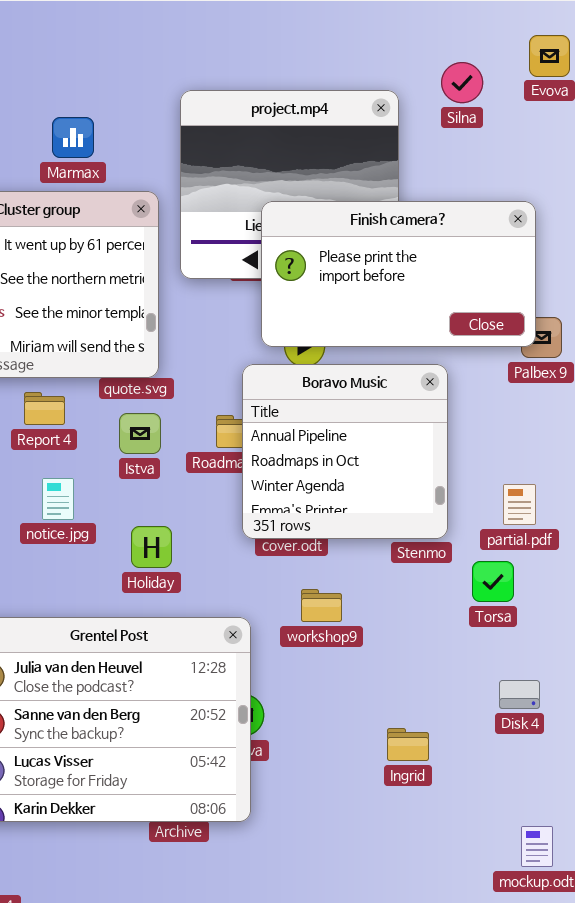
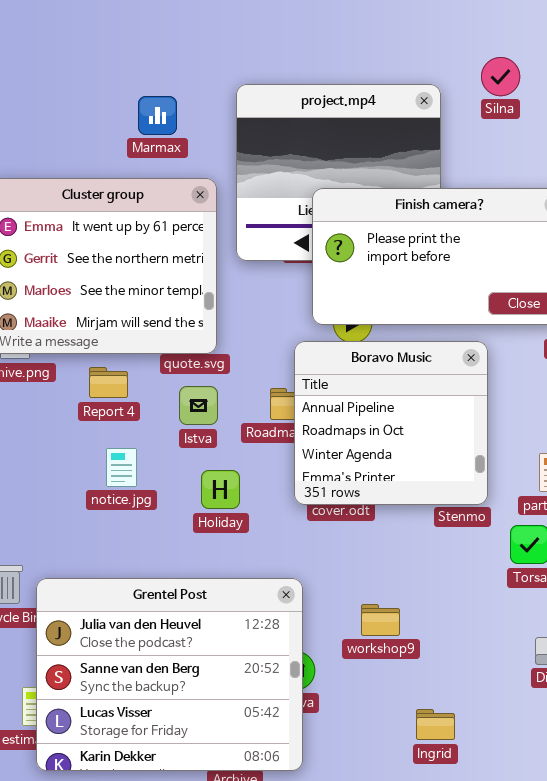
Marmax: [52,117,94,158] -> [138,96,177,135], moved
Holiday: [131,526,172,568] -> [201,470,240,509], moved
workshop9: [301,589,342,622] -> [361,604,400,636], moved
Ingrid: [387,728,429,761] -> [416,709,455,740], moved

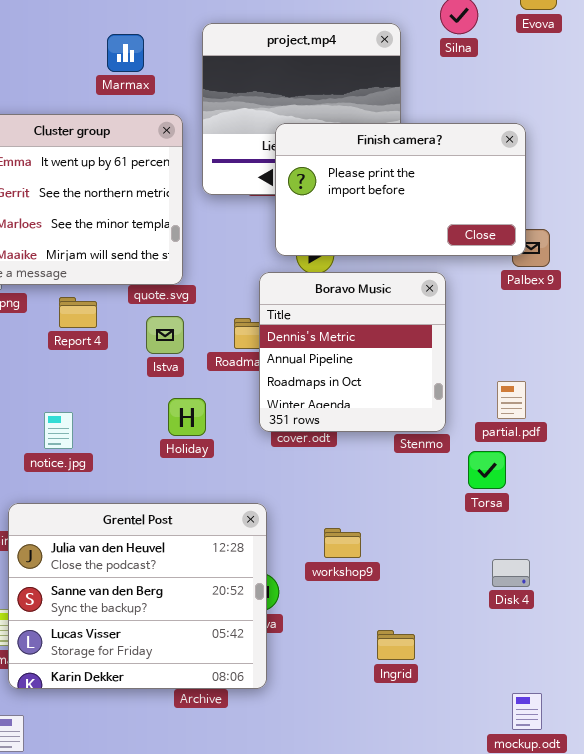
Boravo Music: [294,341,488,505] -> [259,272,446,432], scrolled up 1 row
notice.jpg: [106,448,137,487] -> [44,412,73,449], moved

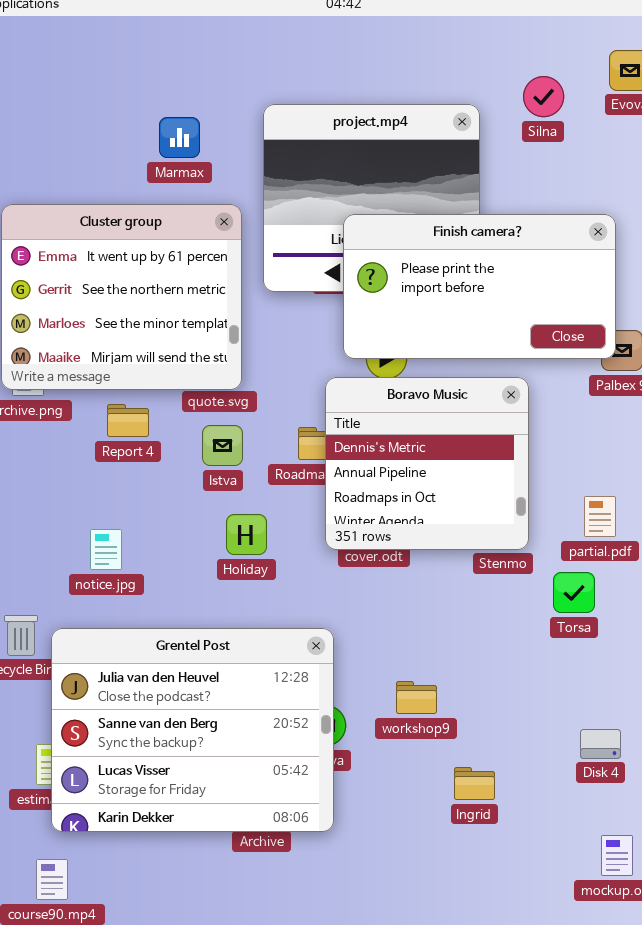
workshop9: [324,528,361,558] -> [396,681,437,714], moved
Disk 4: [492,559,530,587] -> [580,729,621,759], moved

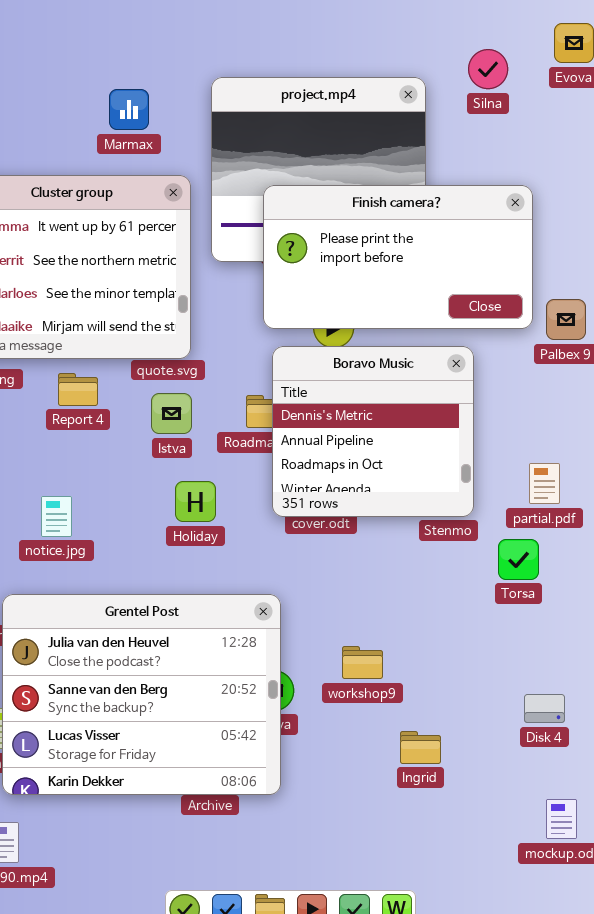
Finish camera?: [343,214,616,359] -> [263,185,533,329], moved

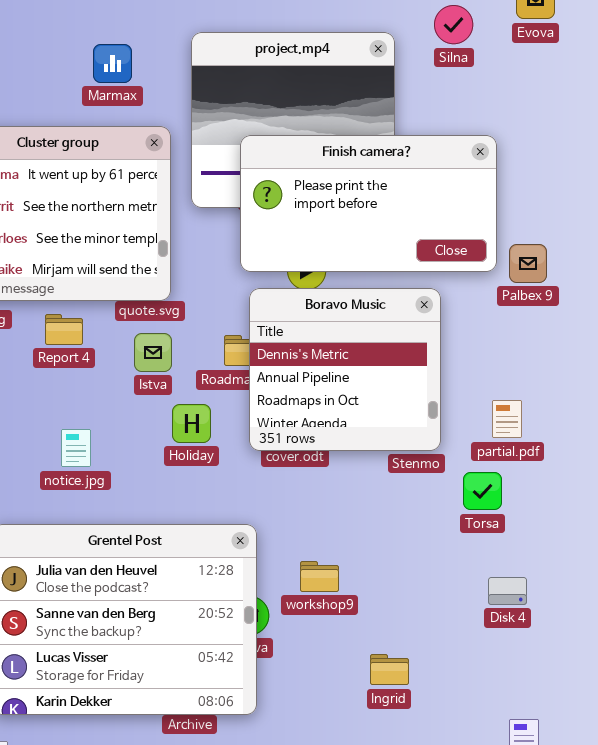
Holiday: [175,481,216,522] -> [172,404,211,443], moved
notice.jpg: [41,496,72,537] -> [61,429,91,467], moved
workshop9: [342,646,383,679] -> [300,561,339,592], moved
Disk 4: [524,694,565,723] -> [488,577,527,605], moved

